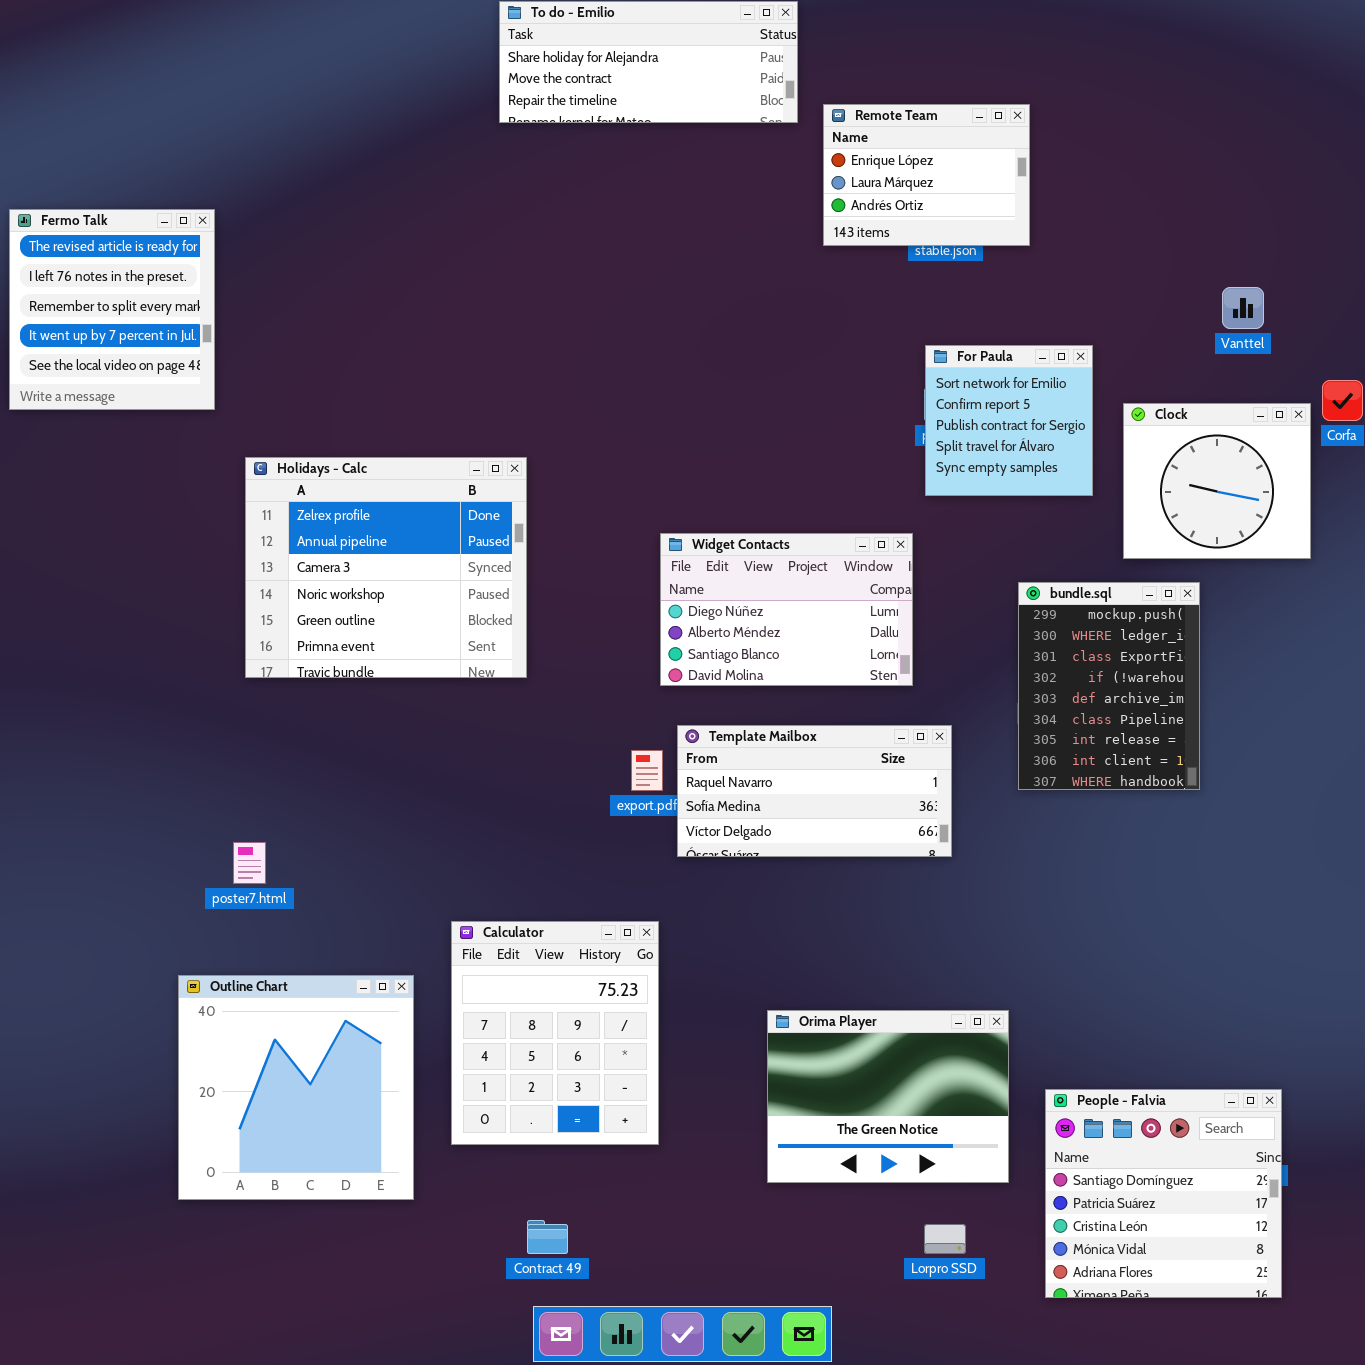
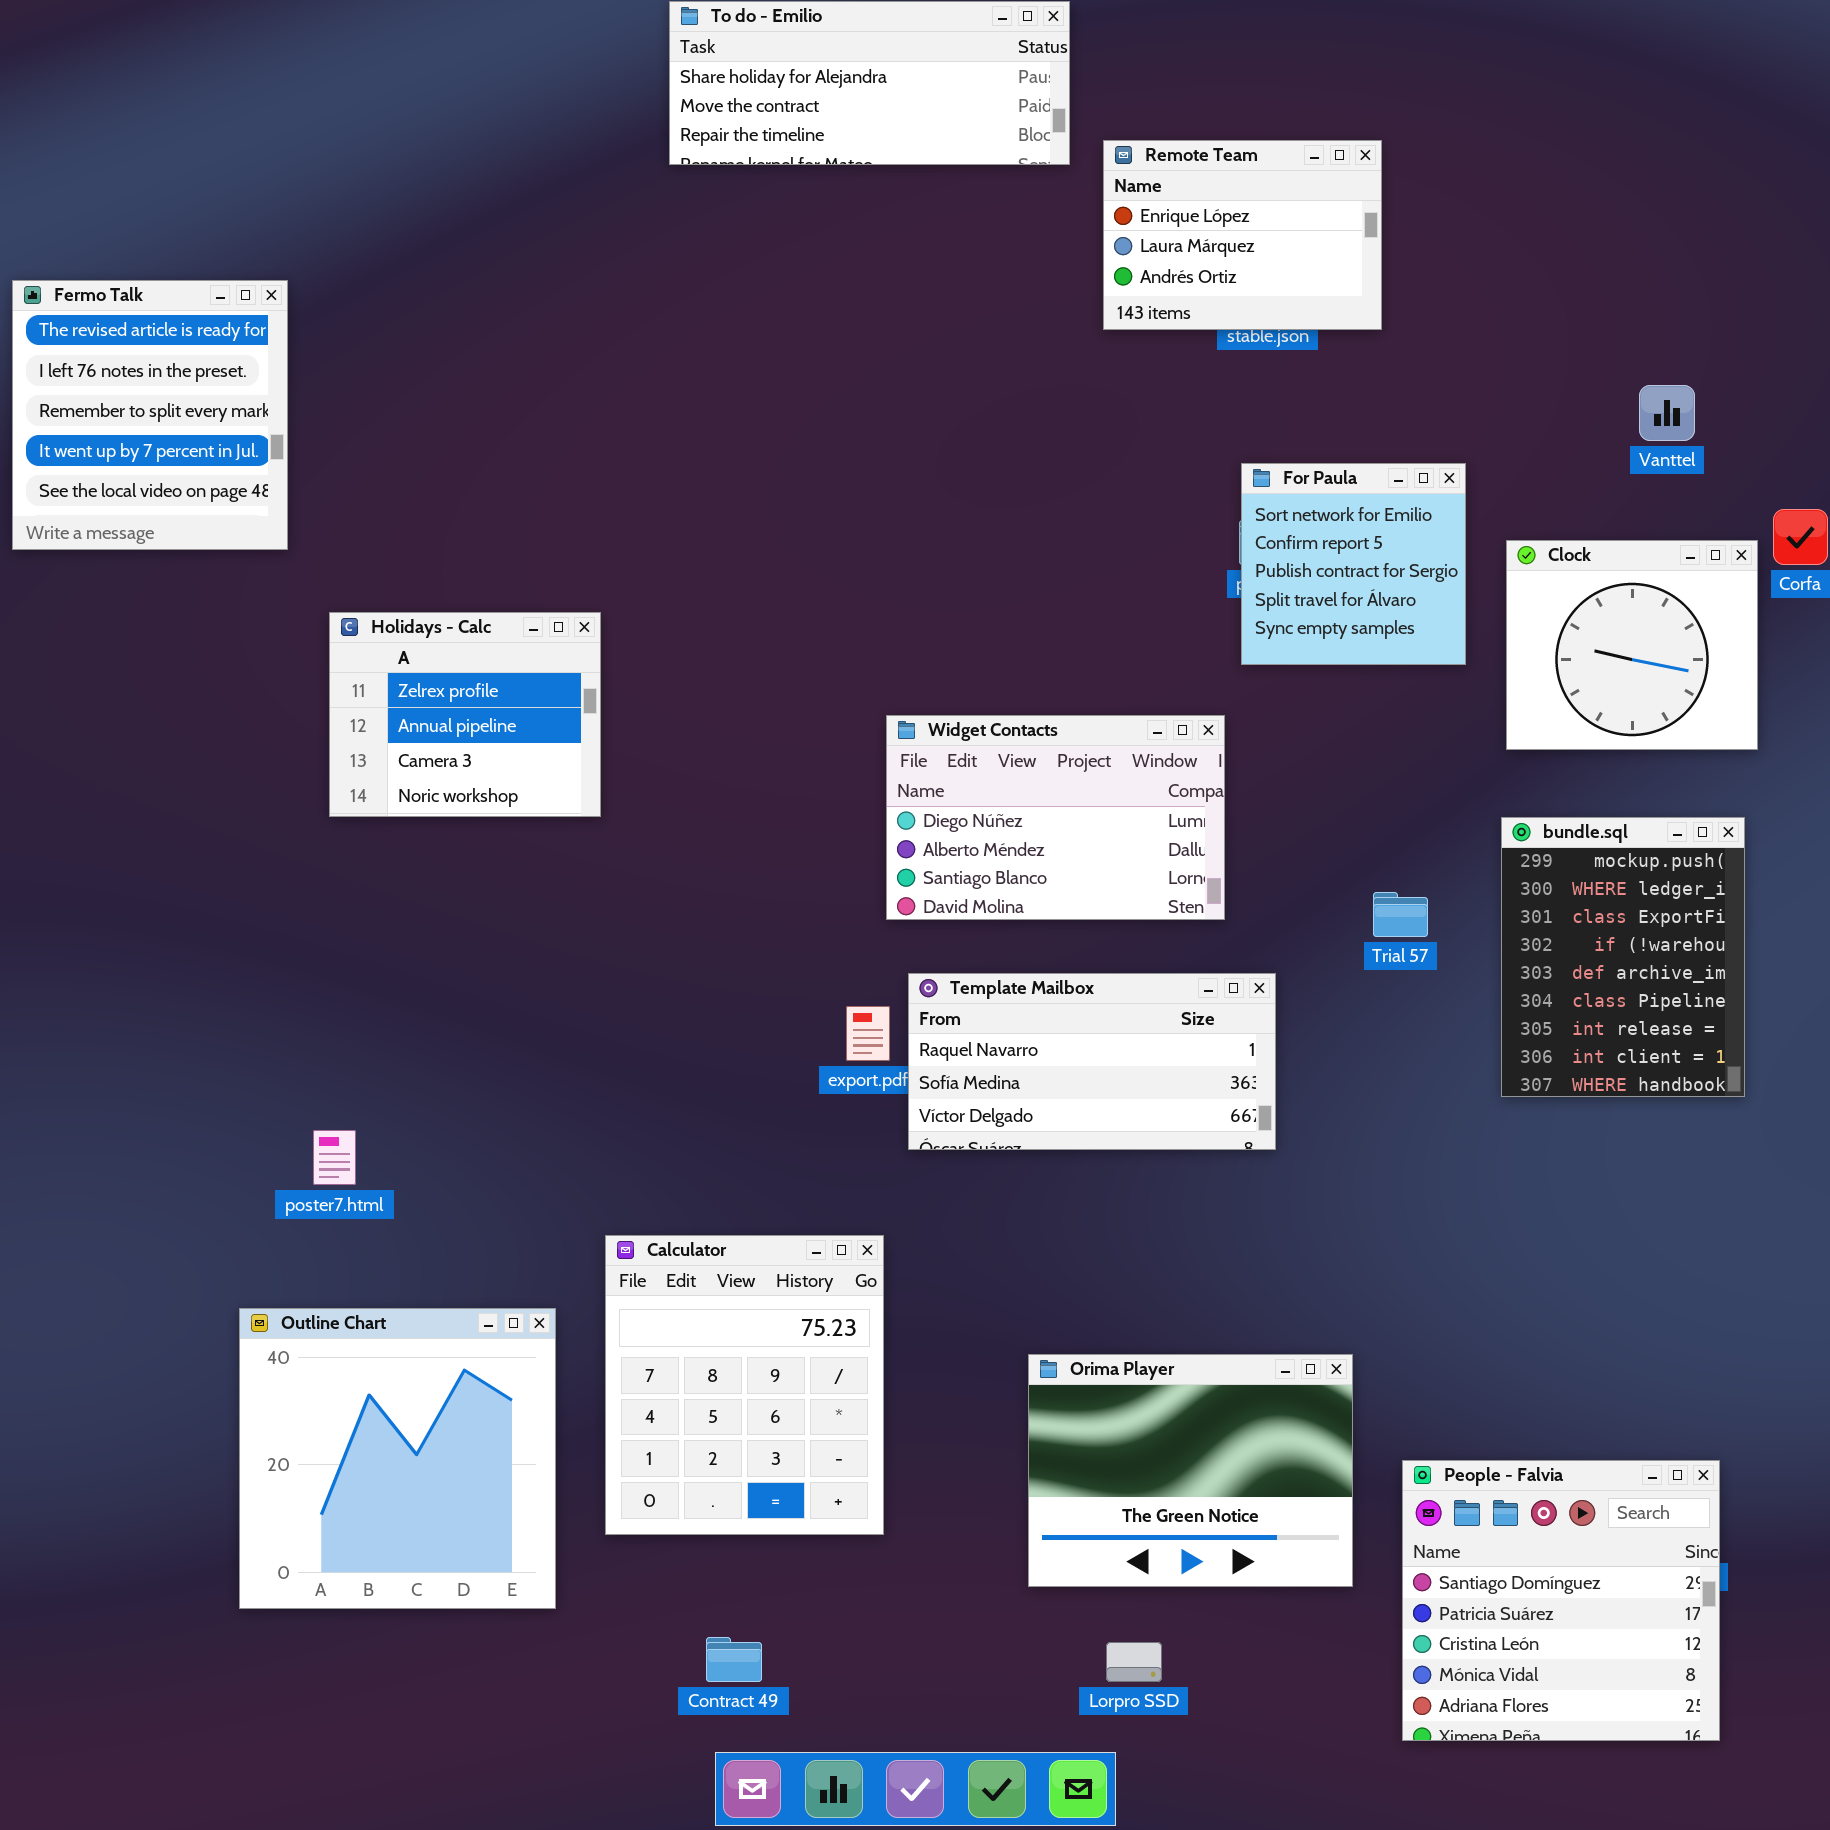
Holidays - Calc: [245,457,527,678] -> [329,612,601,817], resized
bundle.sql: [1018,582,1200,790] -> [1501,817,1745,1097], moved
Lorpro SSD: [924,1224,966,1254] -> [1106,1642,1162,1682], moved

